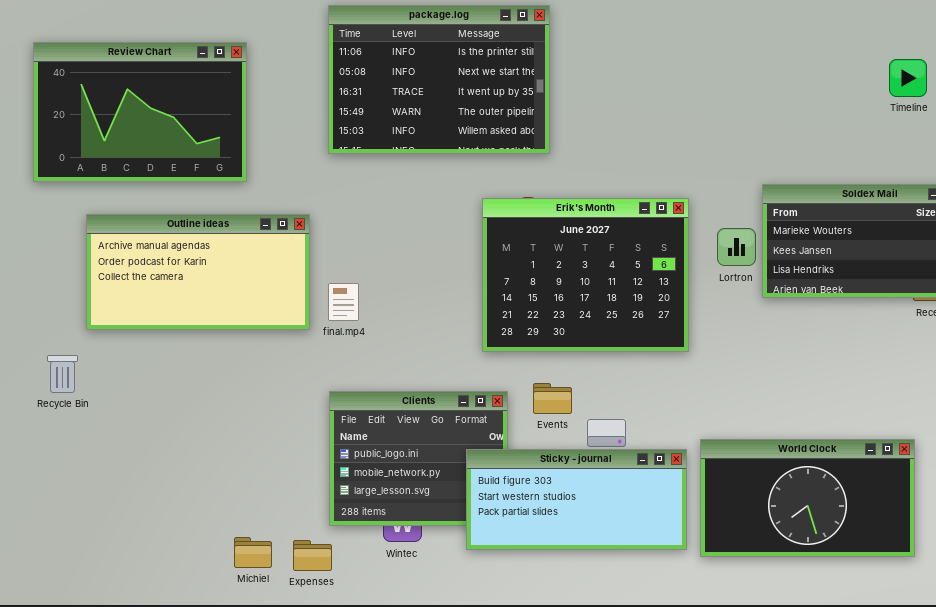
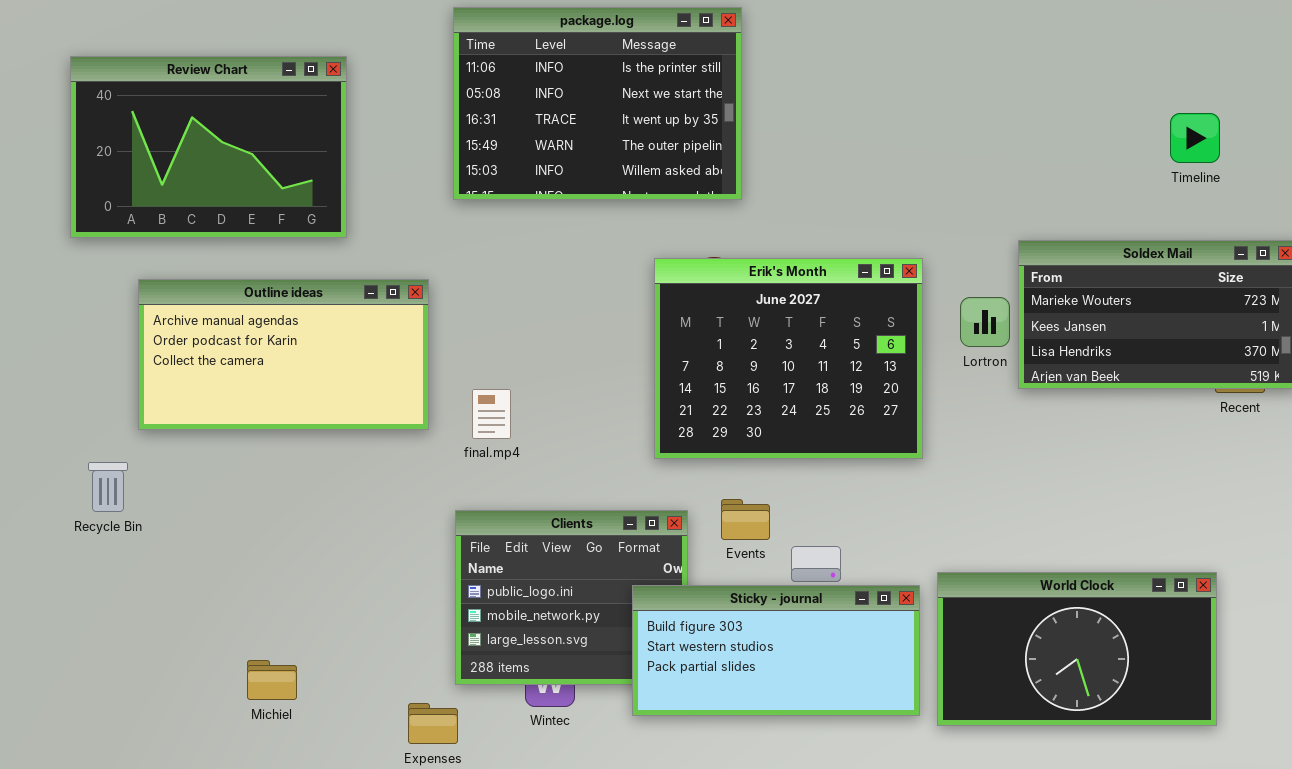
Timeline: [889,59,927,97] -> [1170,113,1220,163], moved
final.mp4: [328,283,359,321] -> [472,389,511,439], moved
Michiel: [234,537,272,568] -> [247,660,297,700], moved

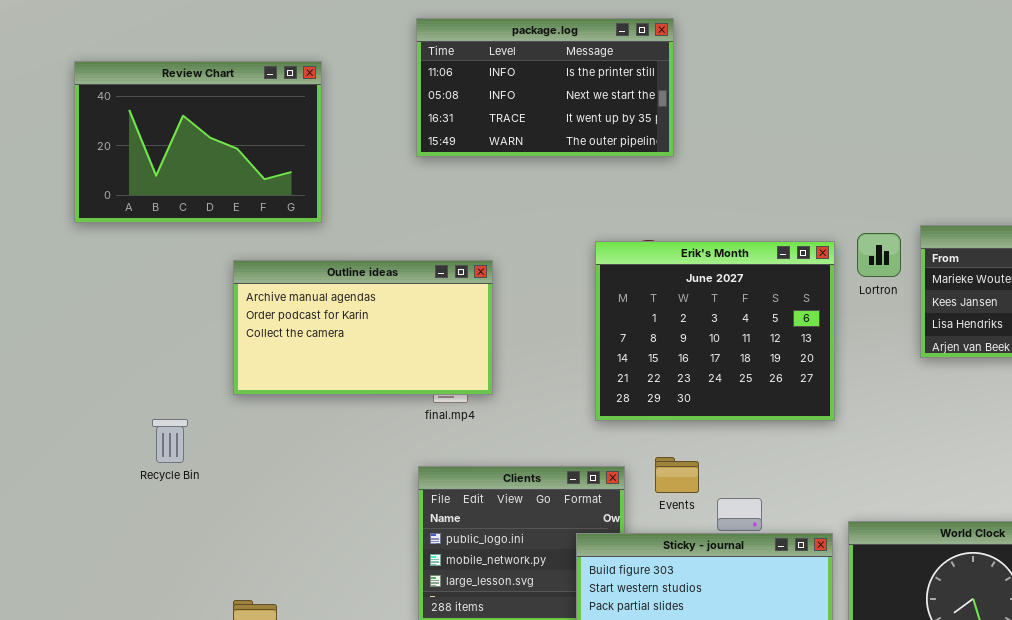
package.log: [453,7,742,200] -> [416,18,674,157], resized
Outline ideas: [138,279,429,430] -> [233,260,493,395], moved
Lortron: [960,297,1010,347] -> [857,233,901,277], moved
Recycle Bin: [88,462,128,512] -> [152,419,188,463], moved

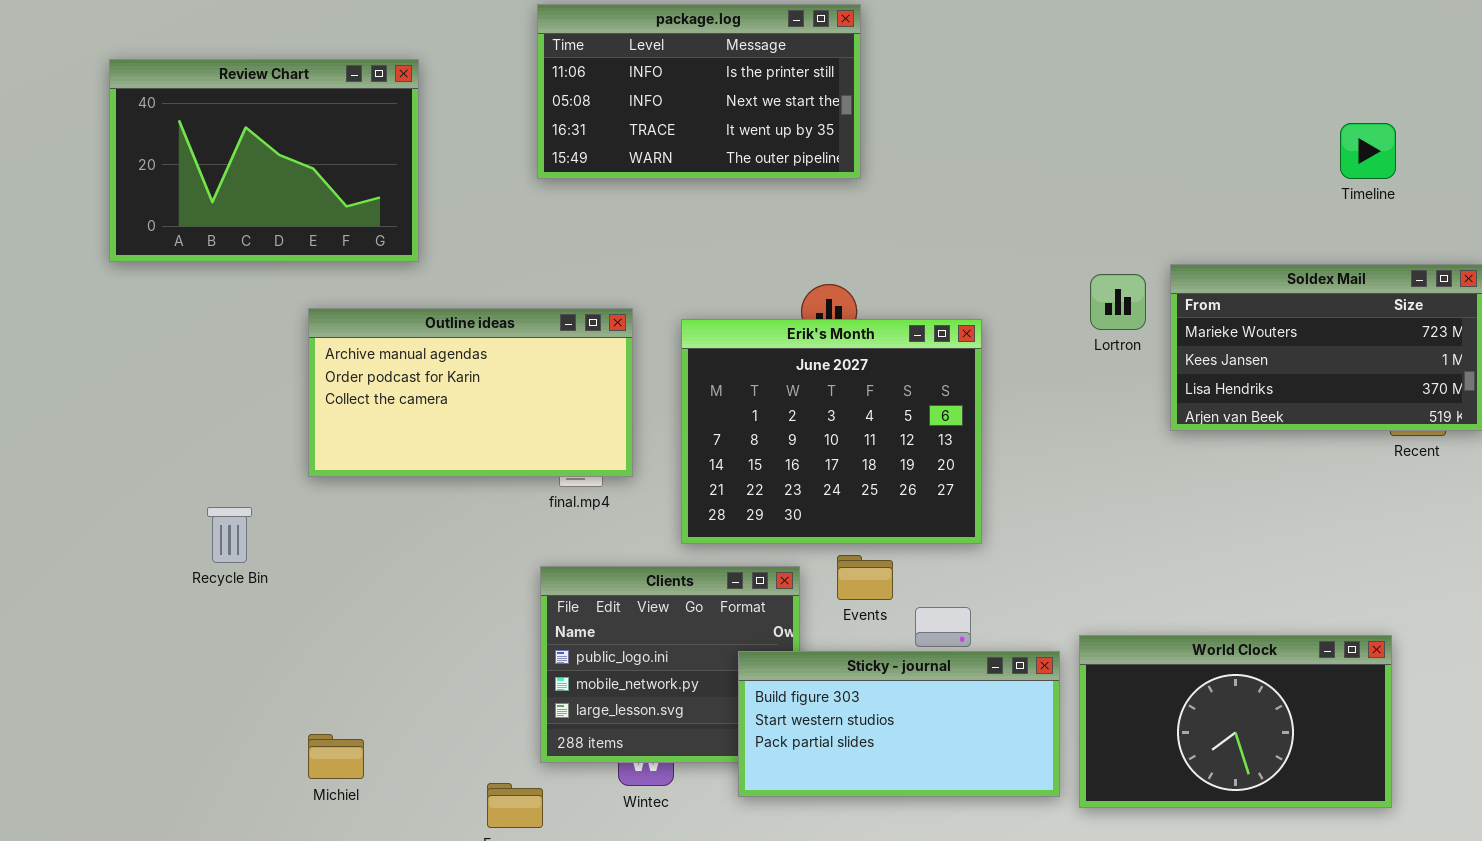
Erik's Month: [595,241,835,421] -> [681,319,982,544], moved

